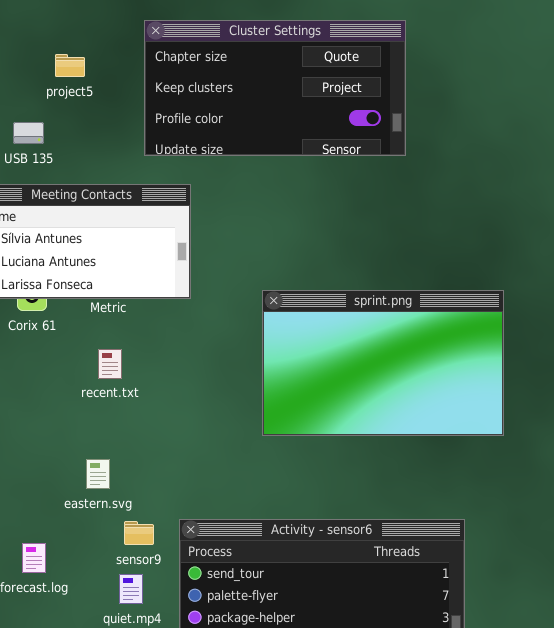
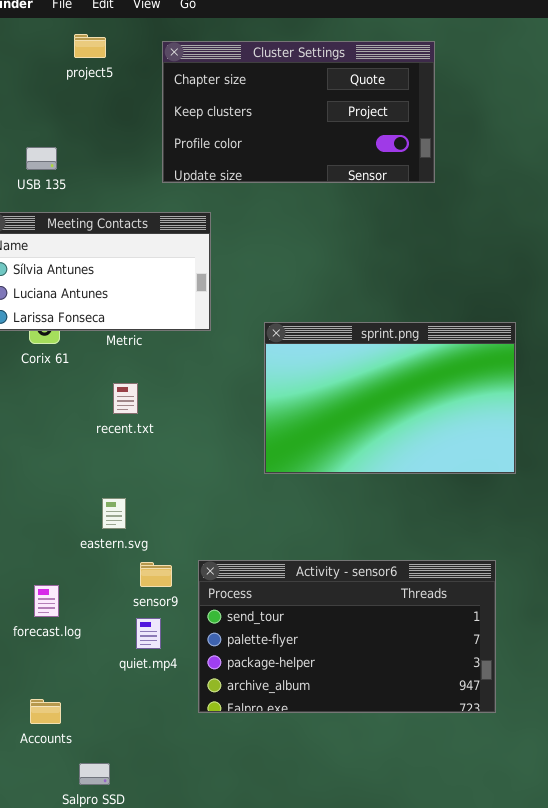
project5: [55,54,85,77] -> [74,34,106,58], moved
sprint.png: [262,290,504,436] -> [264,322,516,474], moved

